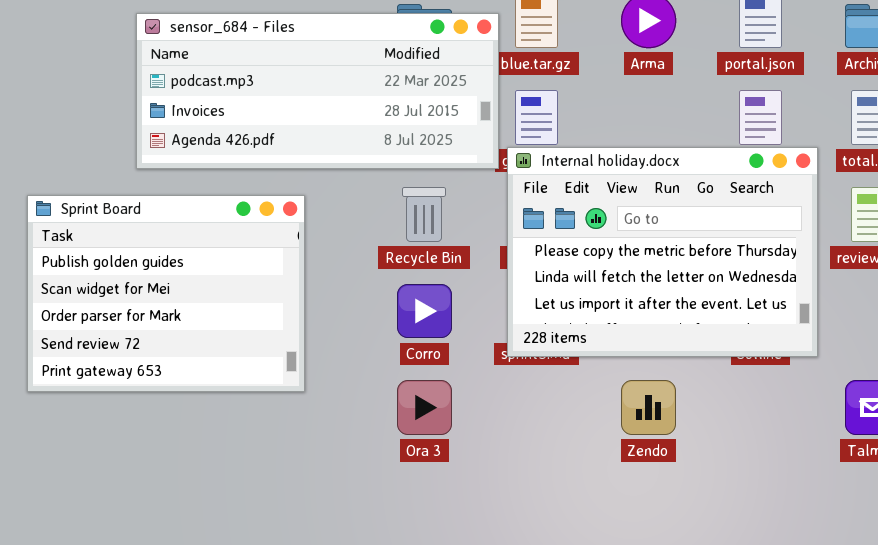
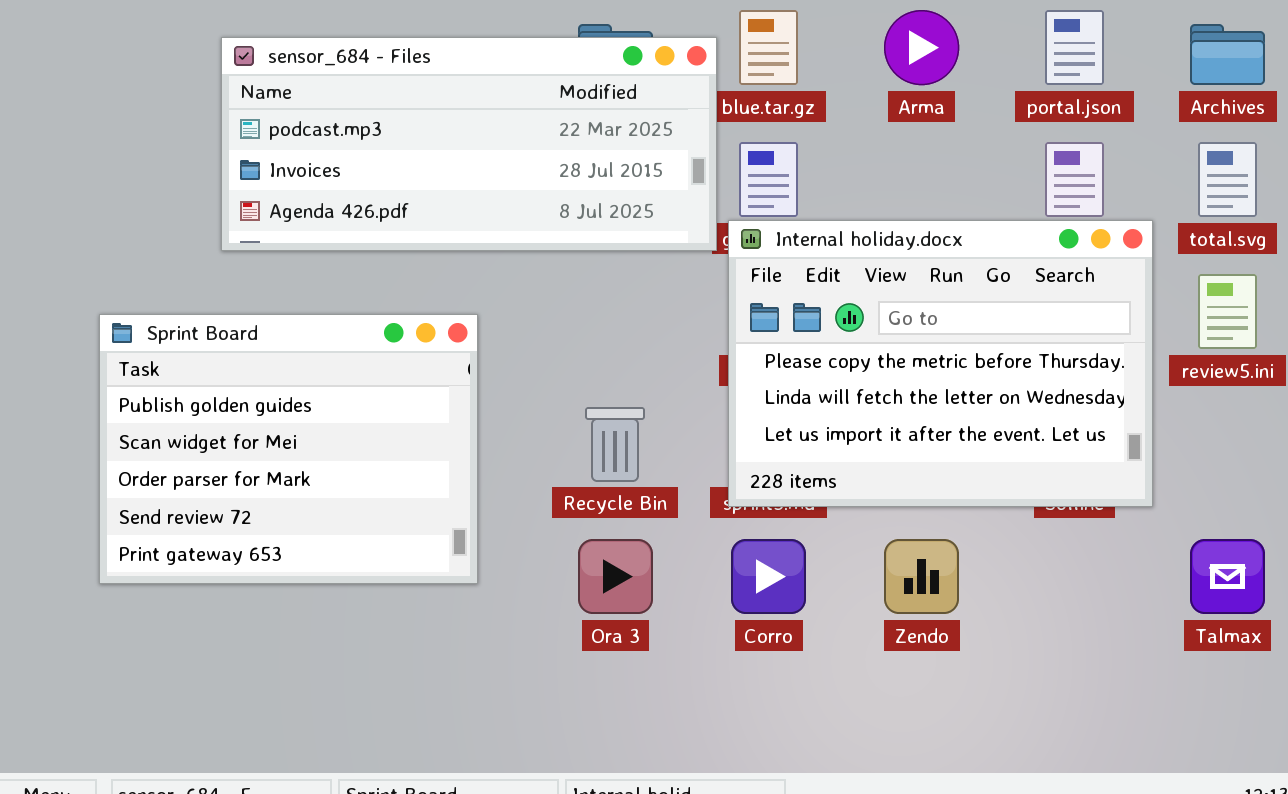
Recycle Bin: [402,187,446,242] -> [585,407,645,482], moved
Sprint Board: [27,195,305,392] -> [99,314,478,584], moved
Corro: [397,284,452,338] -> [731,539,806,614], moved

